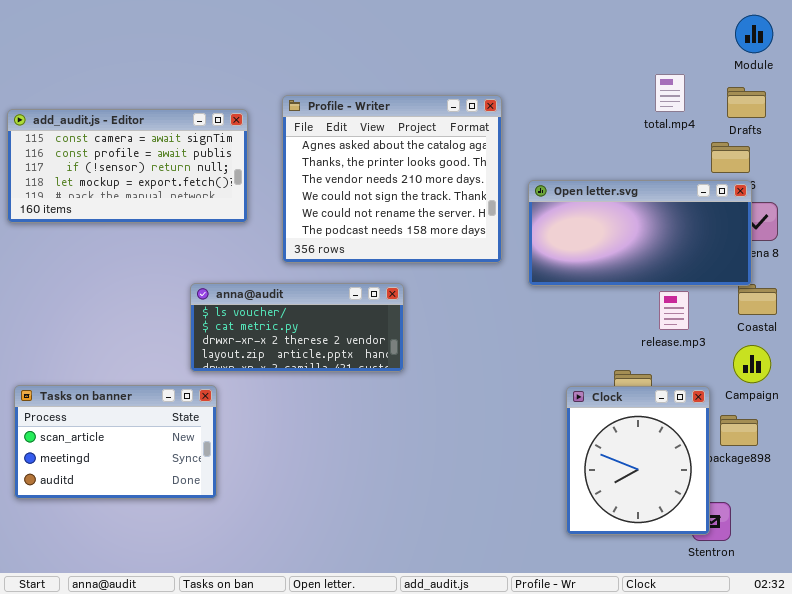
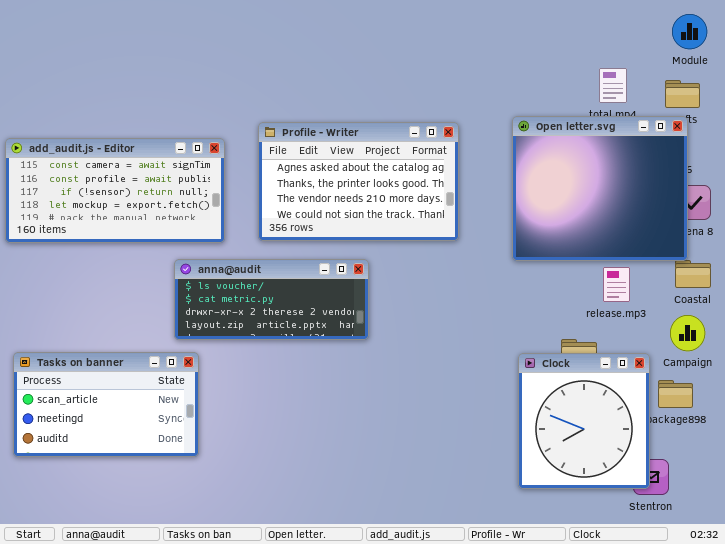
Profile - Writer: [282,95,502,263] -> [258,122,459,241], resized
add_audit.js - Editor: [7,109,248,223] -> [5,138,225,243], moved
Open letter.svg: [528,180,752,286] -> [512,116,688,261], resized

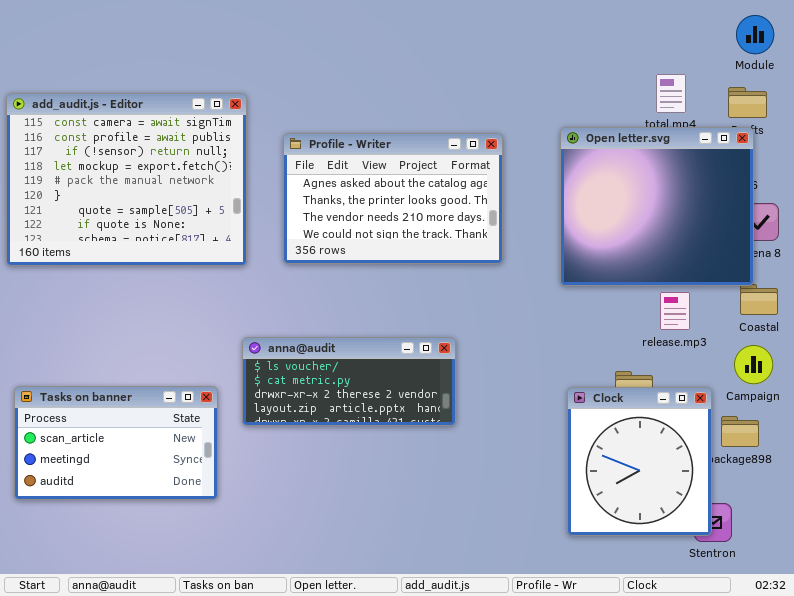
add_audit.js - Editor: [5,138,225,243] -> [6,93,247,266], resized
anna@audit: [174,259,369,340] -> [242,337,456,426], moved

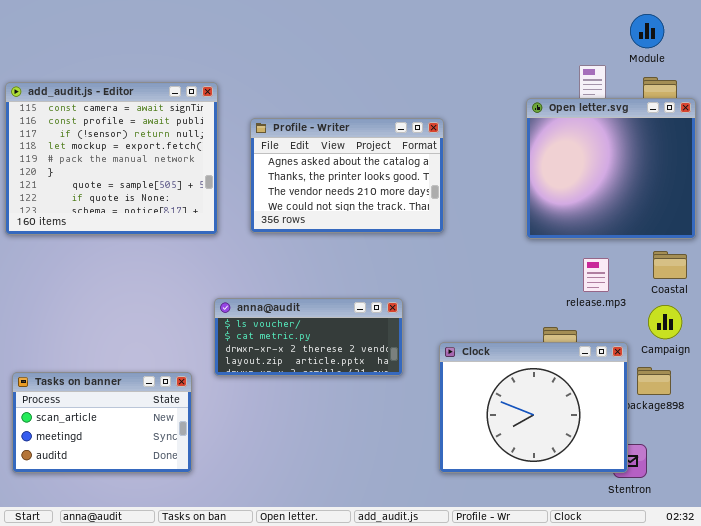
Module: [736,15,774,54] -> [630,14,664,48], moved
Open letter.svg: [560,127,754,286] -> [526,98,696,239], moved
Tasks on banner: [14,386,218,500] -> [12,372,192,473], moved
Clock: [567,387,712,536] -> [439,342,628,473], resized

